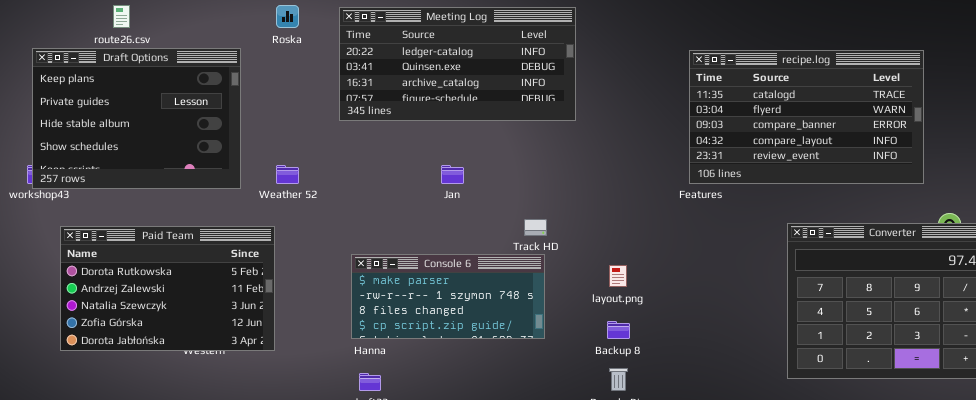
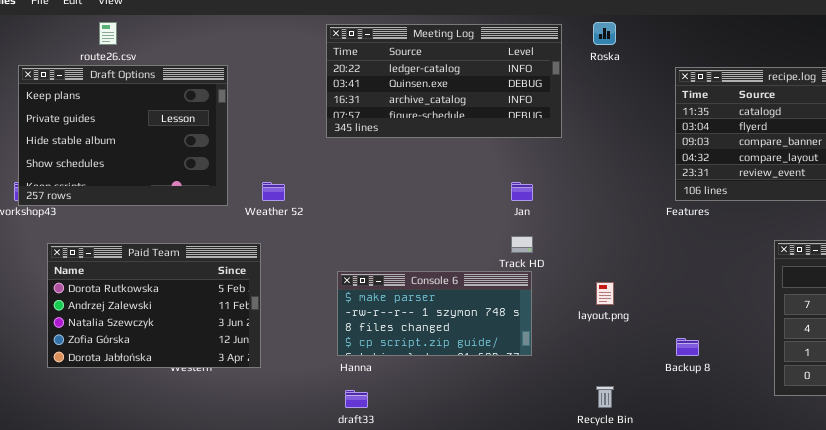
Roska: [276,5,299,28] -> [593,22,616,45], moved
Jan: [441,165,464,184] -> [511,182,533,201], moved
Backup 8: [607,321,630,339] -> [676,338,699,356], moved

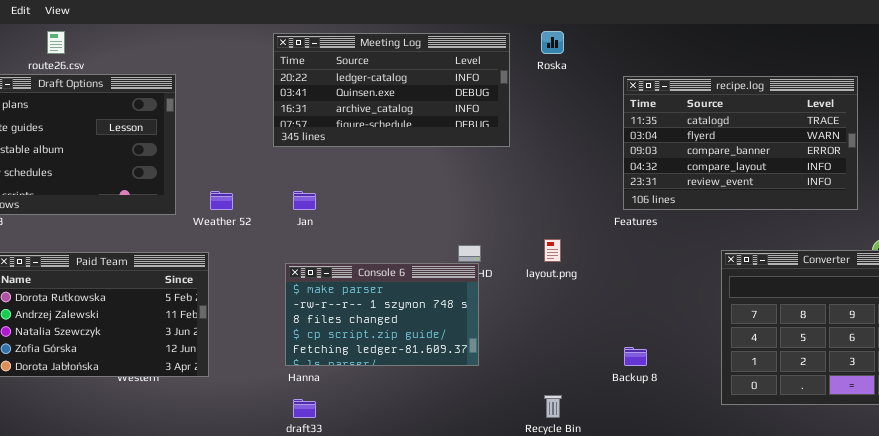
Jan: [511,182,533,201] -> [293,191,316,210], moved
Console 6: [337,271,532,356] -> [285,263,479,366], resized
layout.png: [596,282,614,305] -> [544,239,561,262], moved

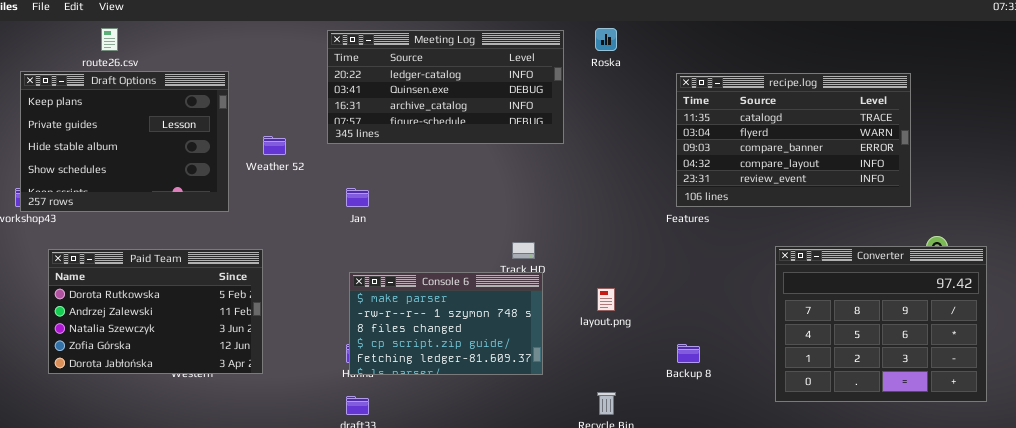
Weather 52: [210,191,233,210] -> [263,136,286,155], moved
layout.png: [544,239,561,262] -> [597,288,615,311], moved
Console 6: [285,263,479,366] -> [349,272,543,375], moved

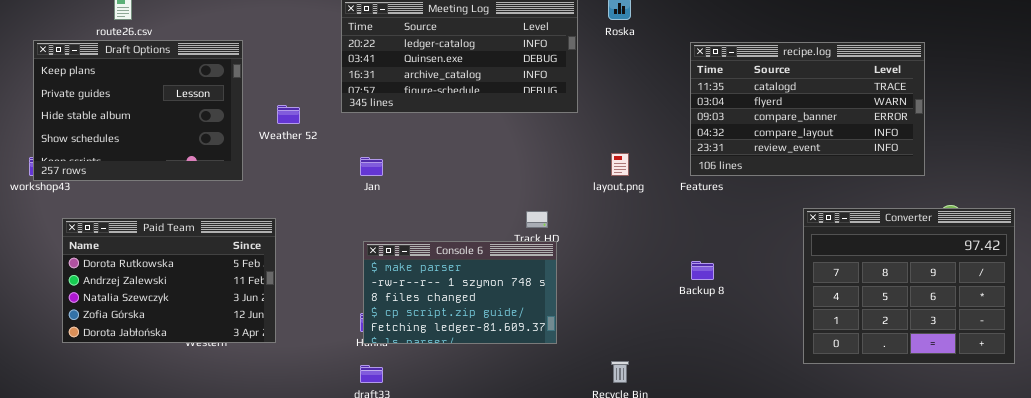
Converter: [775,246,987,402] -> [803,208,1015,364], moved
layout.png: [597,288,615,311] -> [611,153,629,176], moved
Backup 8: [677,344,700,363] -> [691,261,714,280], moved

